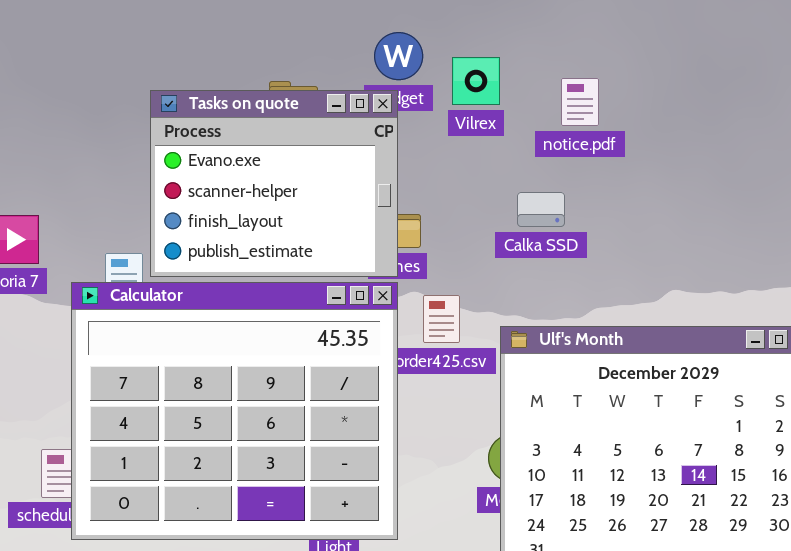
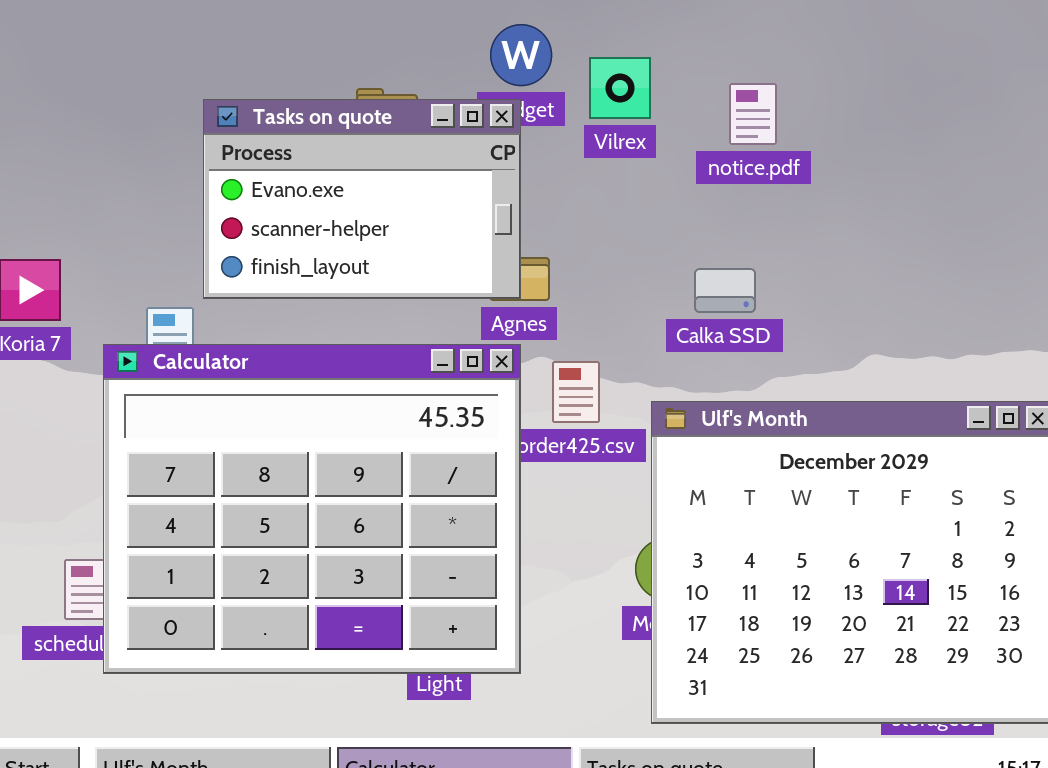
Tasks on quote: [150,90,398,277] -> [203,99,521,299], resized
Calka SSD: [517,192,565,227] -> [694,268,756,313], moved

